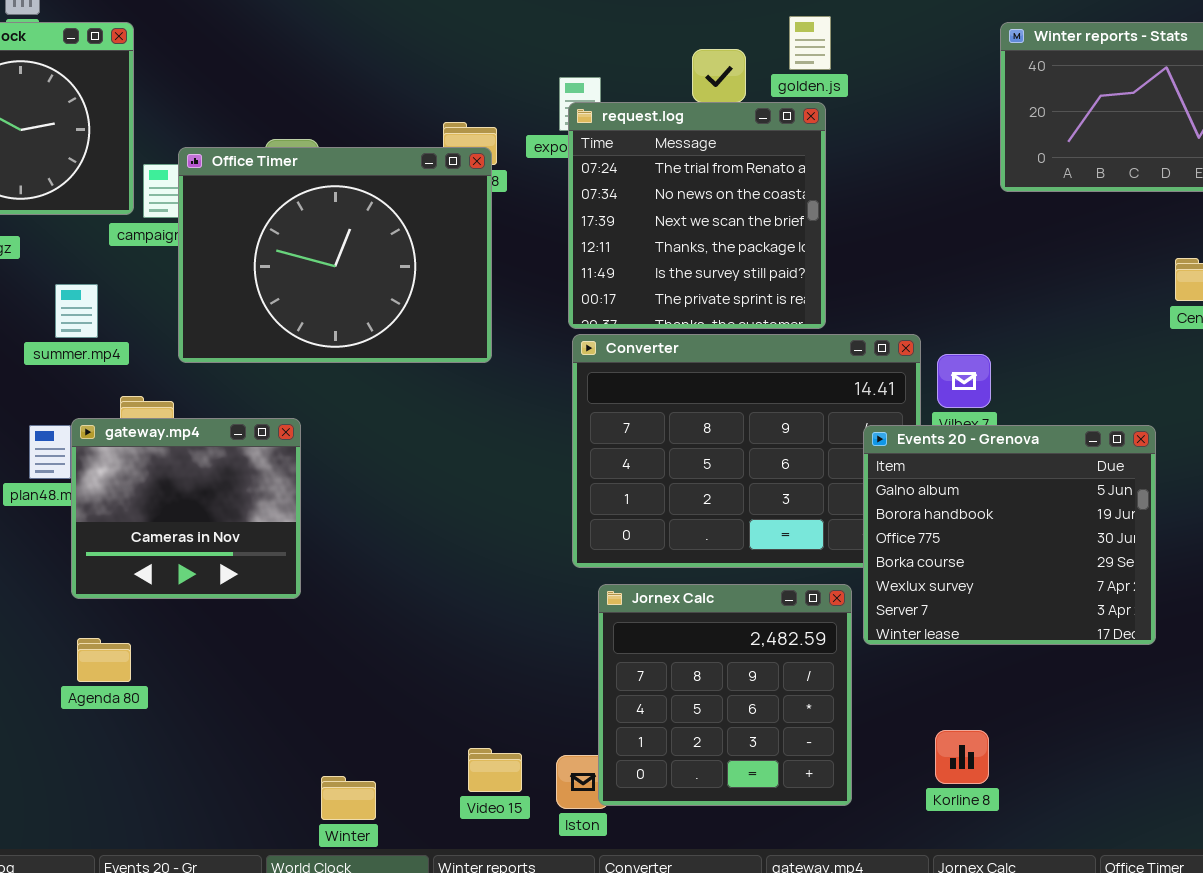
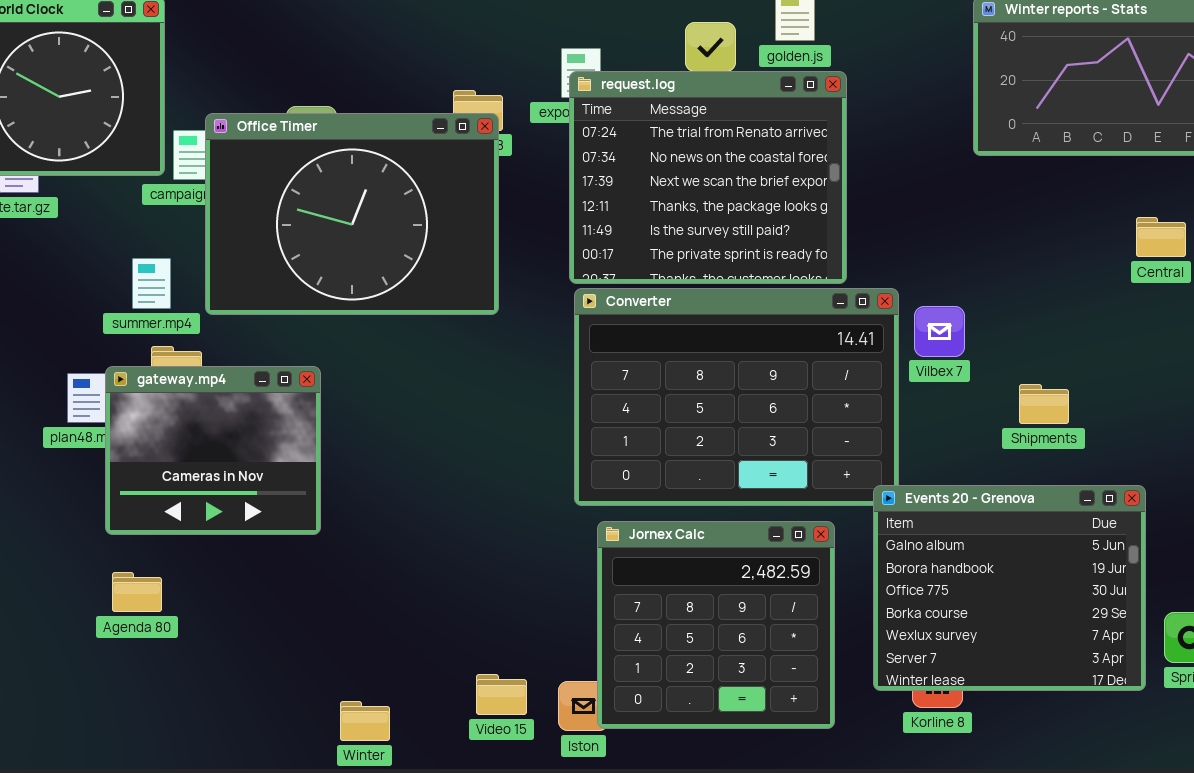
request.log: [568,102,826,329] -> [569,71,847,284], resized
summer.mp4: [55,284,98,338] -> [132,258,171,309], moved
Events 20 - Grenova: [863,425,1156,645] -> [873,485,1146,691], moved

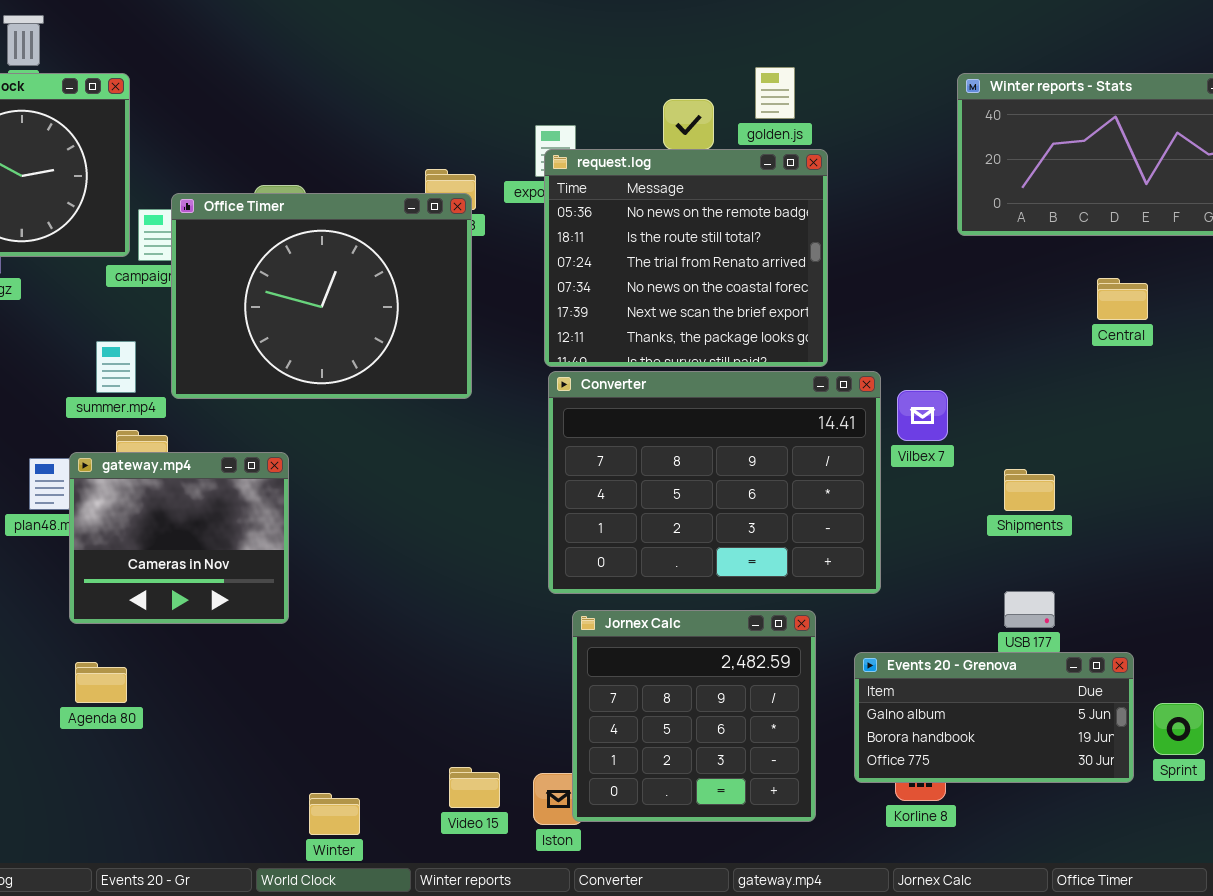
request.log: [569,71,847,284] -> [544,149,828,367], scrolled up 2 rows
Central: [1136,217,1186,257] -> [1097,278,1148,320], moved
Events 20 - Grenova: [873,485,1146,691] -> [854,652,1134,783], resized

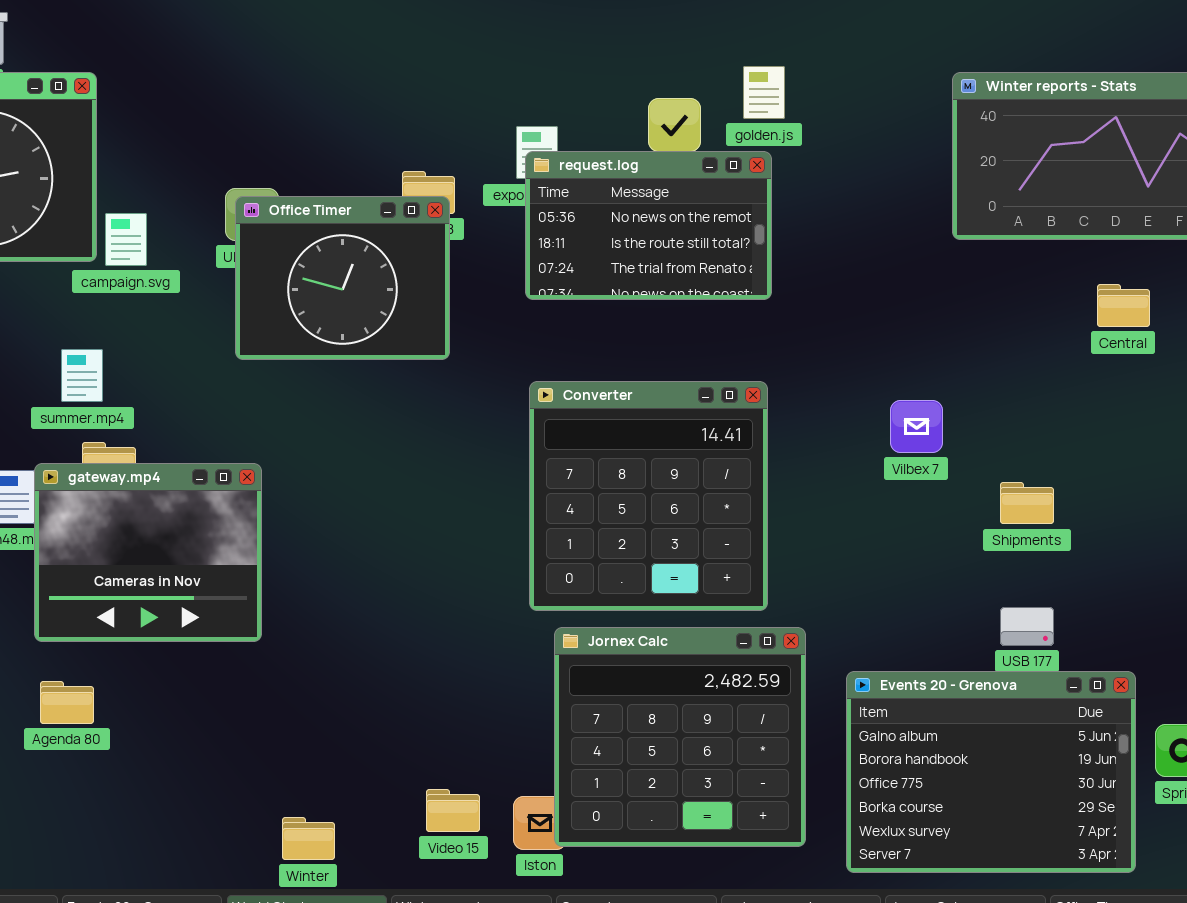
request.log: [544,149,828,367] -> [525,151,772,300], resized
Office Timer: [171,193,472,399] -> [235,196,450,360], resized
Converter: [548,371,881,594] -> [529,381,768,611], resized
Events 20 - Grenova: [854,652,1134,783] -> [846,671,1136,873], resized

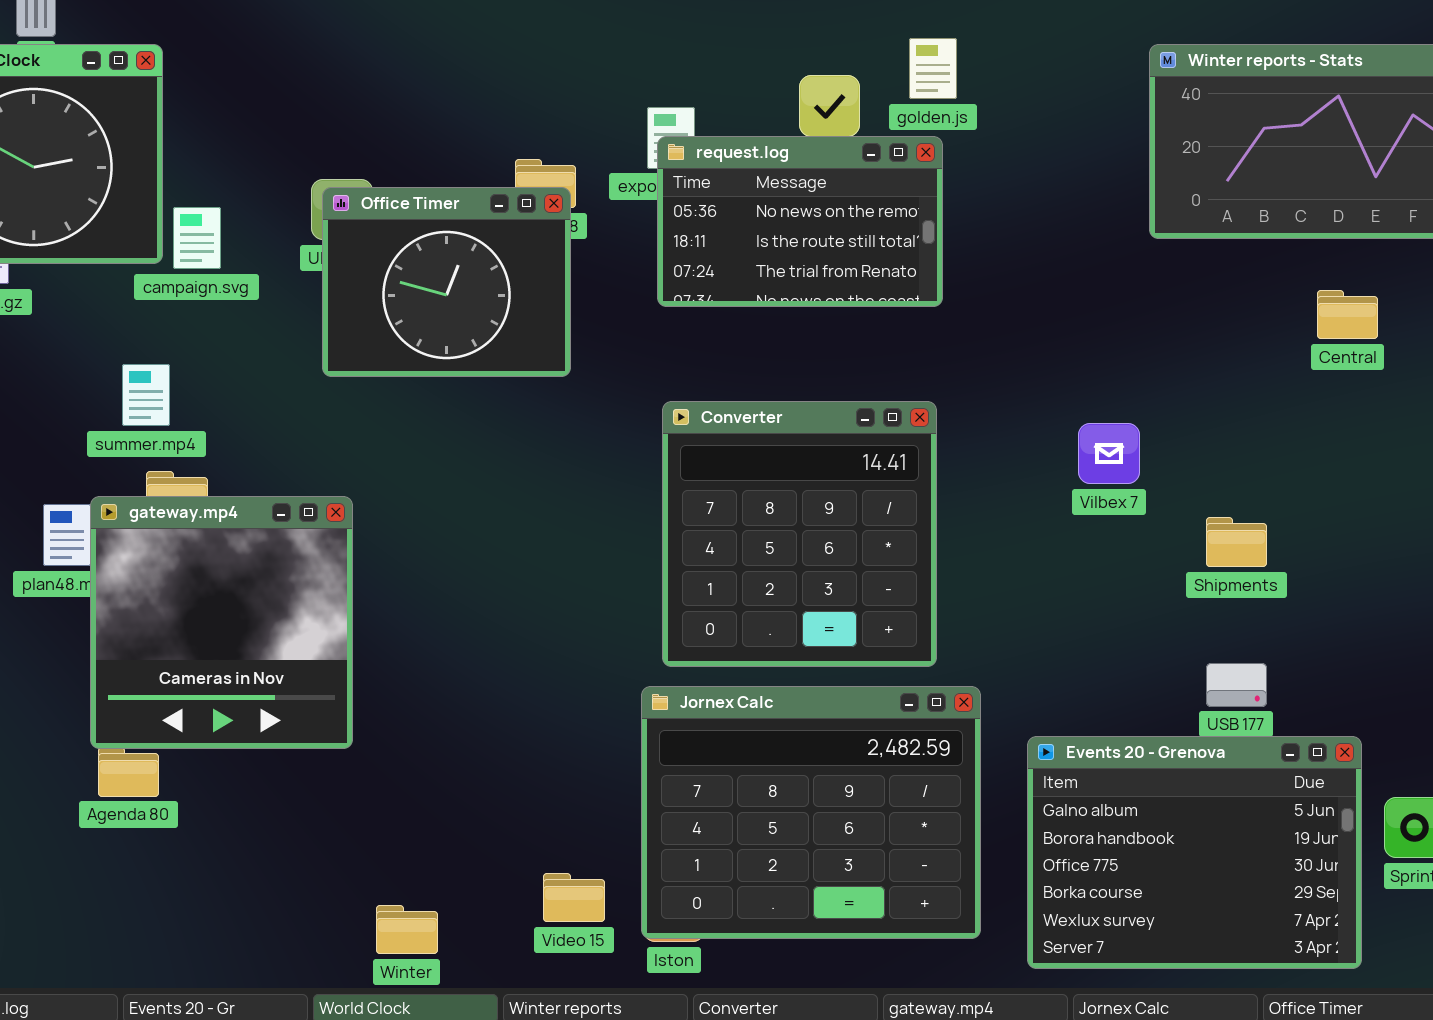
gateway.mp4: [34,463,262,642] -> [90,496,353,749], resized
Jornex Calc: [554,627,806,847] -> [641,686,981,939], resized

